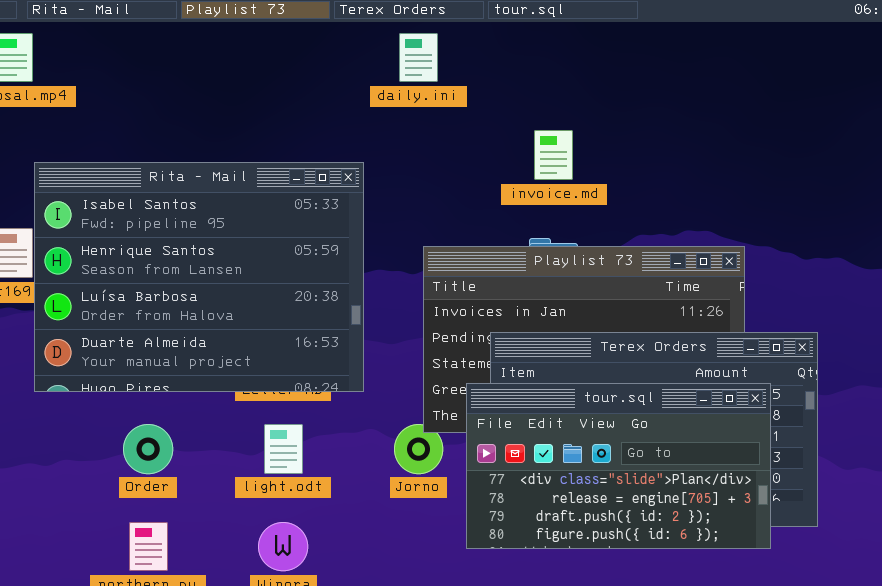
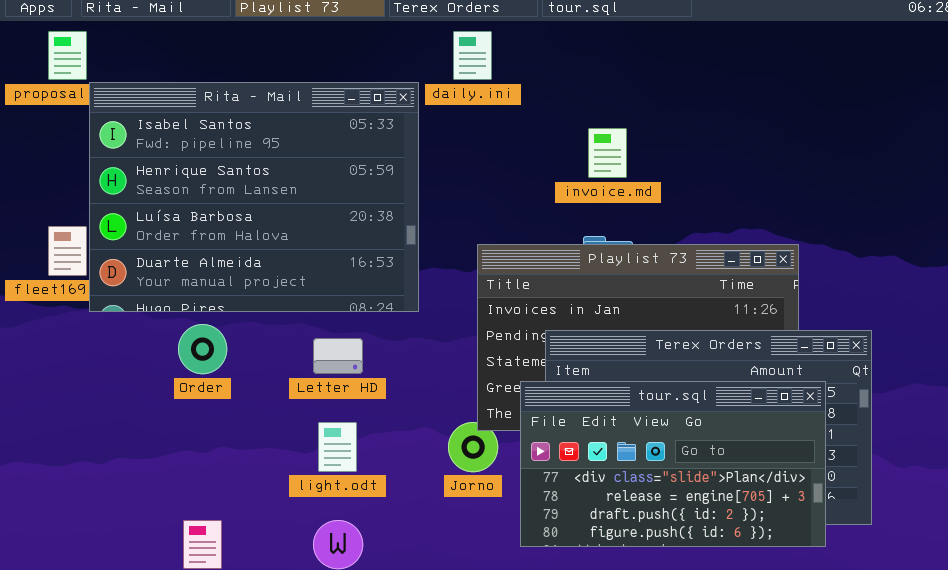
Rita - Mail: [34,162,364,392] -> [89,82,419,312], moved
Order: [123,424,173,474] -> [178,324,227,374], moved

